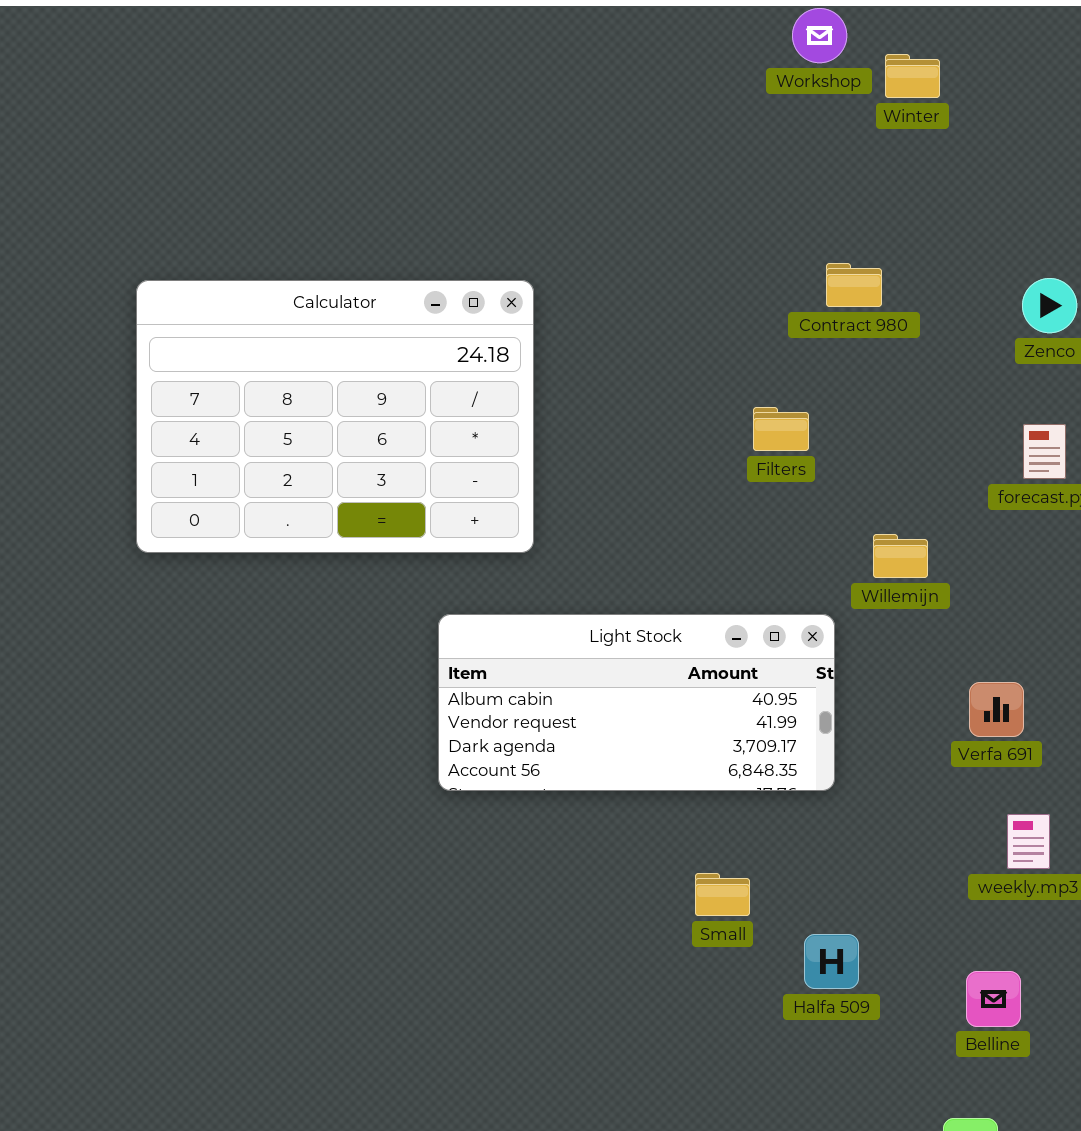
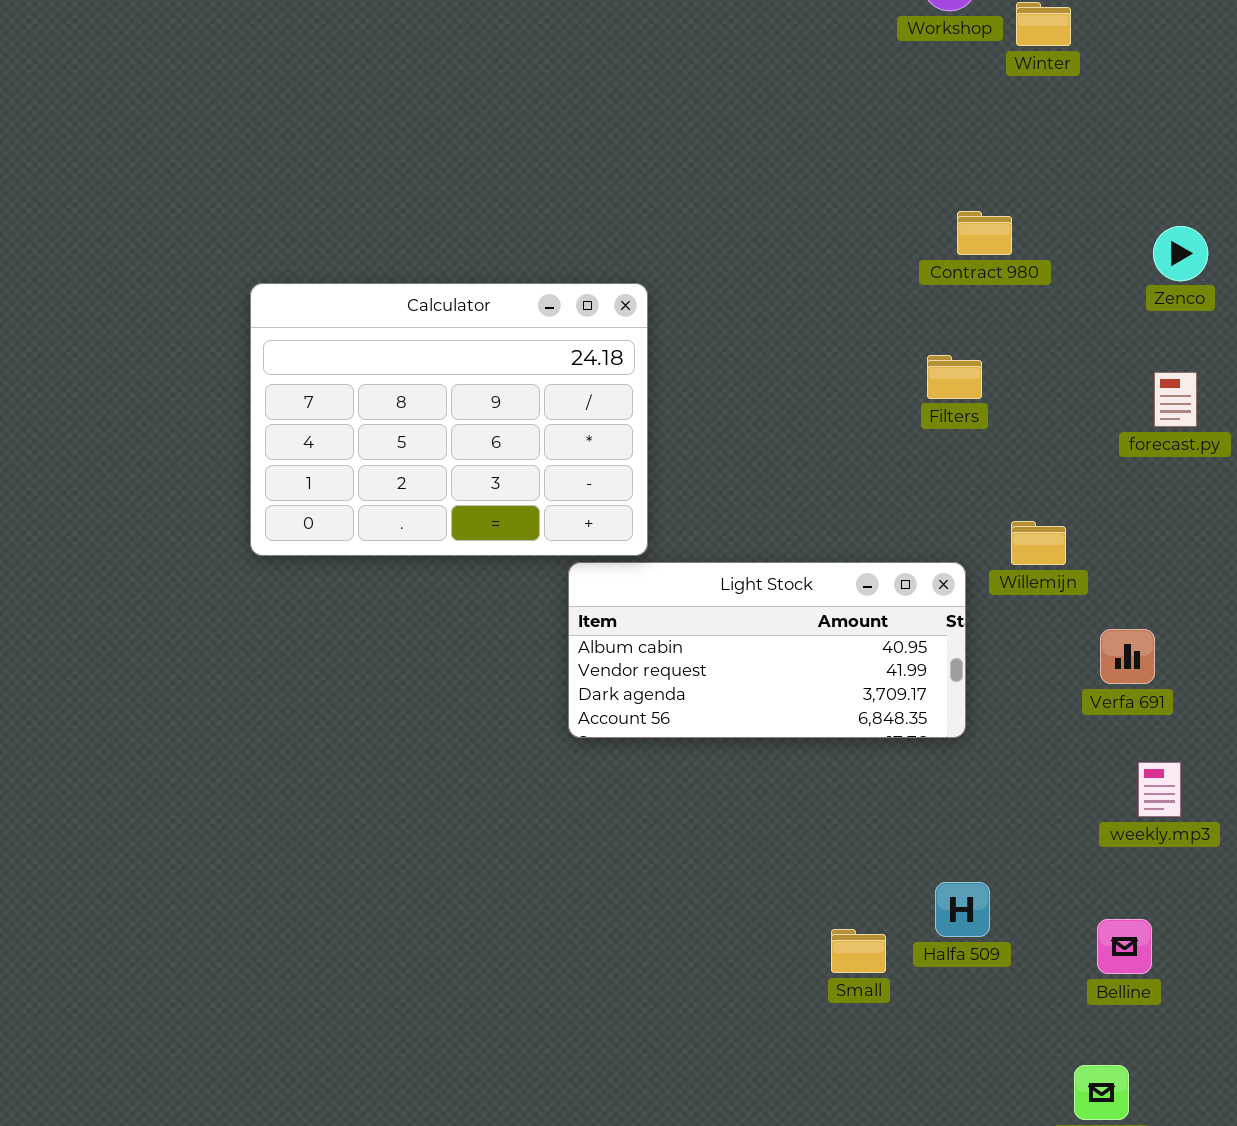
Calculator: [136,280,534,553] -> [250,283,648,556], moved
Filters: [753,407,809,451] -> [927,355,982,399], moved
Willemijn: [873,534,928,578] -> [1011,521,1066,565], moved
Small: [695,873,750,916] -> [831,929,886,973], moved

